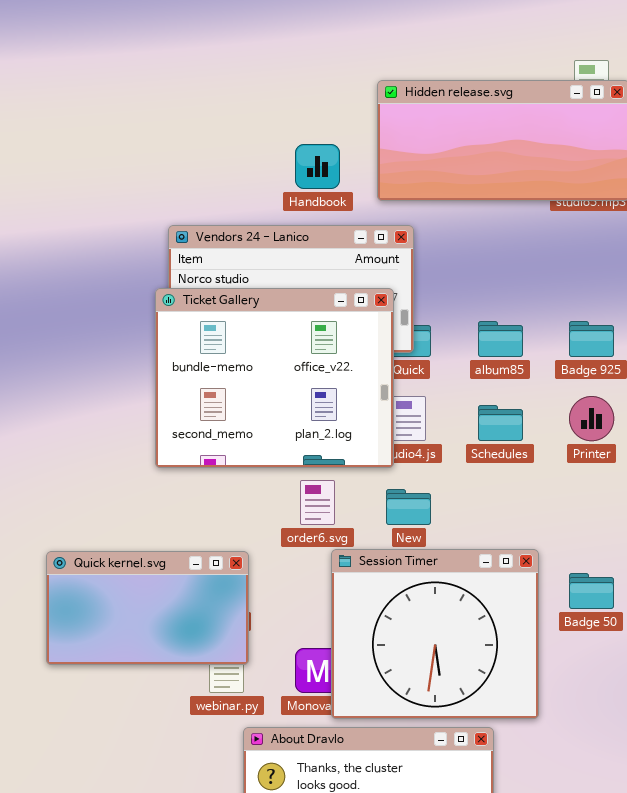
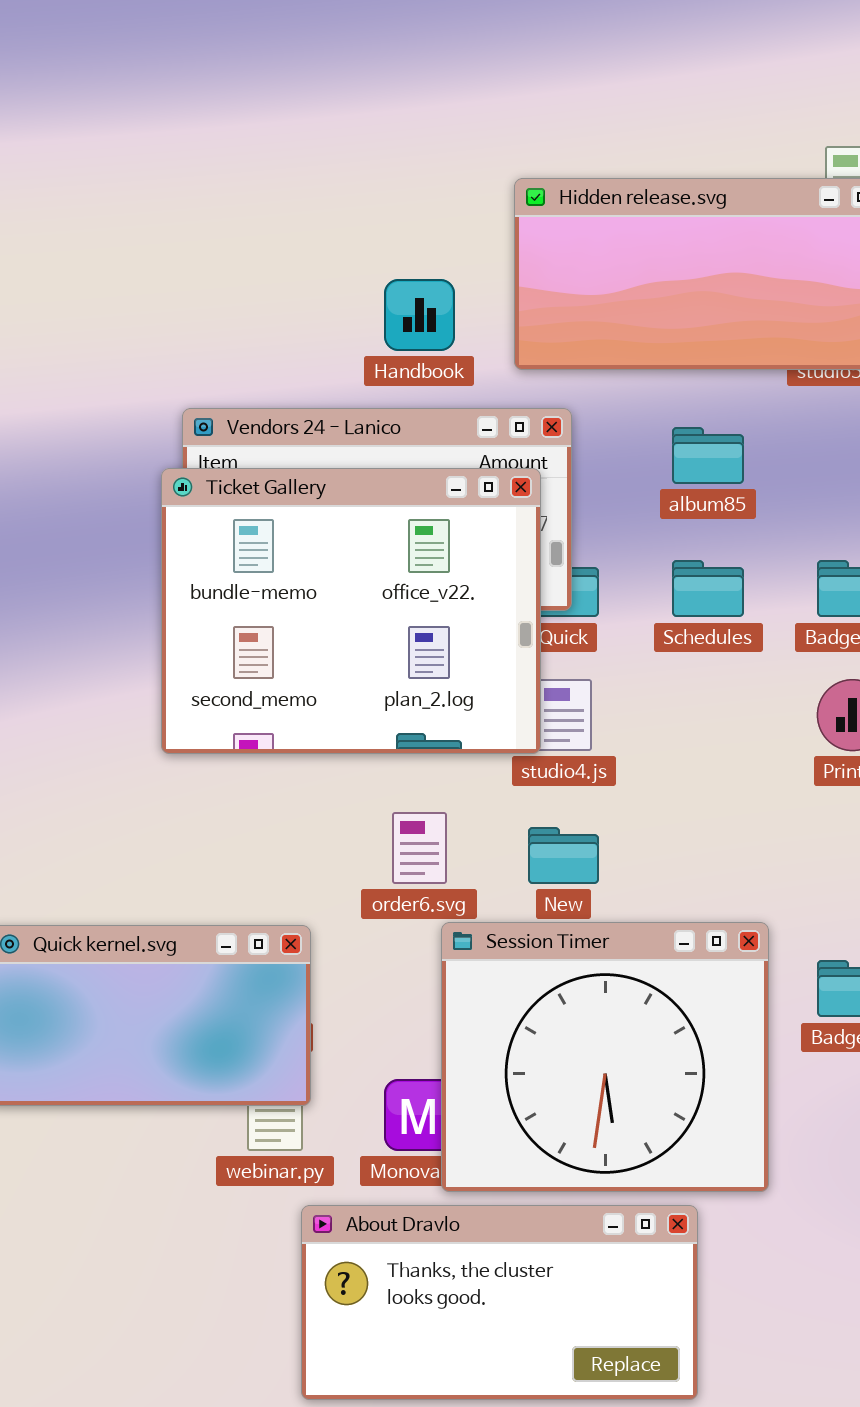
Ticket Gallery: [155,288,394,468] -> [161,468,541,754], moved
album85: [478,321,523,357] -> [672,427,744,484], moved
Schedules: [478,405,523,441] -> [672,560,744,617], moved

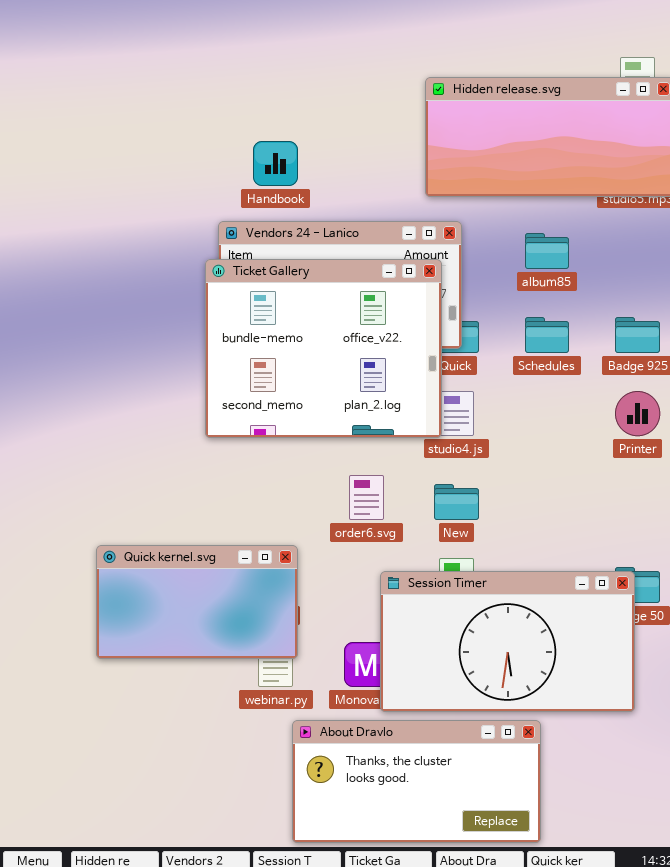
Handbook: [384,279,455,351] -> [253,141,298,186], moved
Session Timer: [441,922,769,1192] -> [380,571,635,712], resized

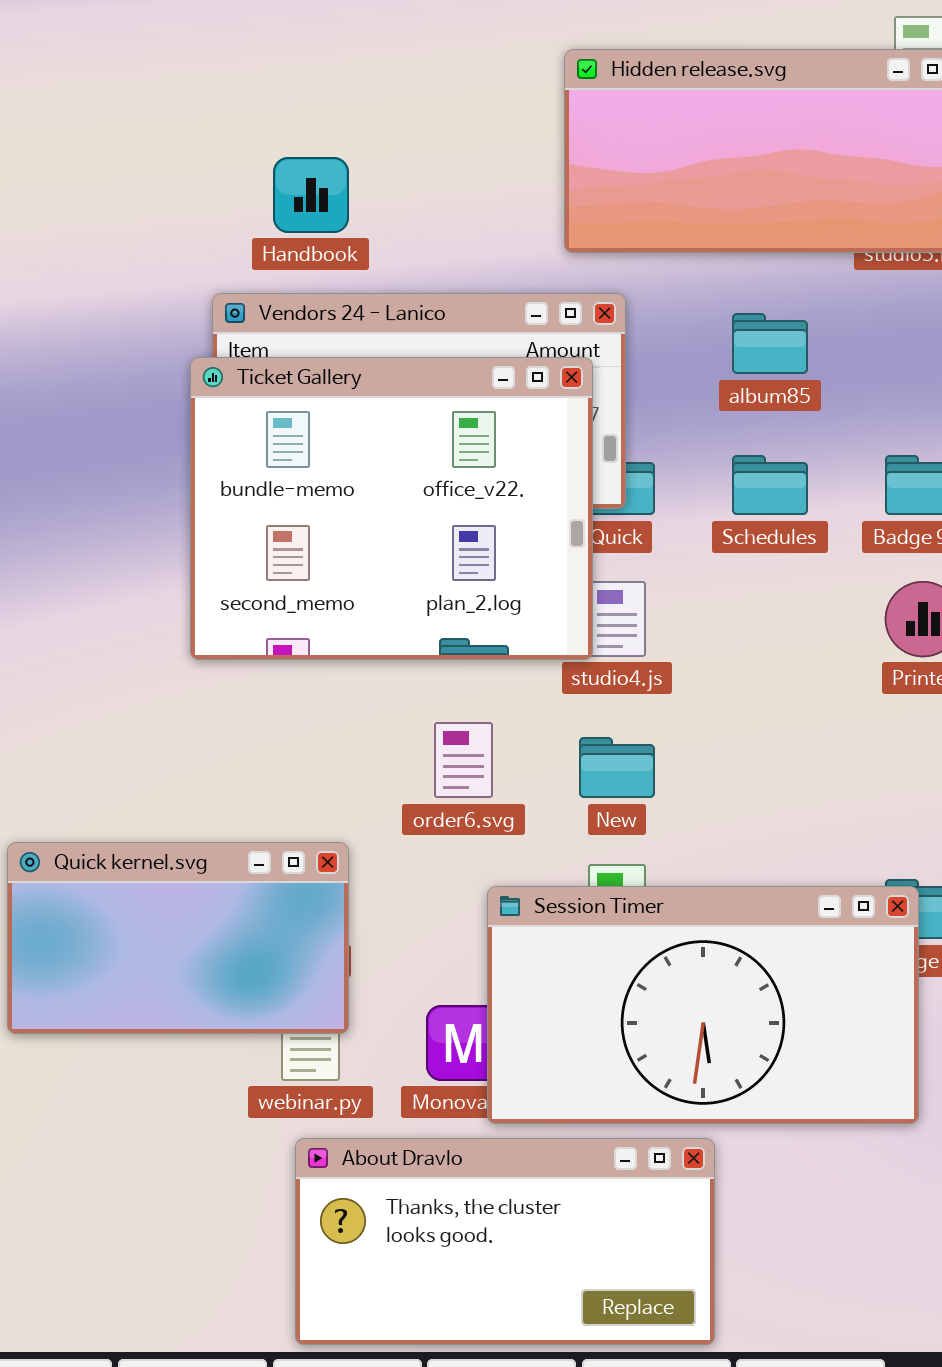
About Dravlo: [292,720,541,843] -> [295,1138,715,1345], moved

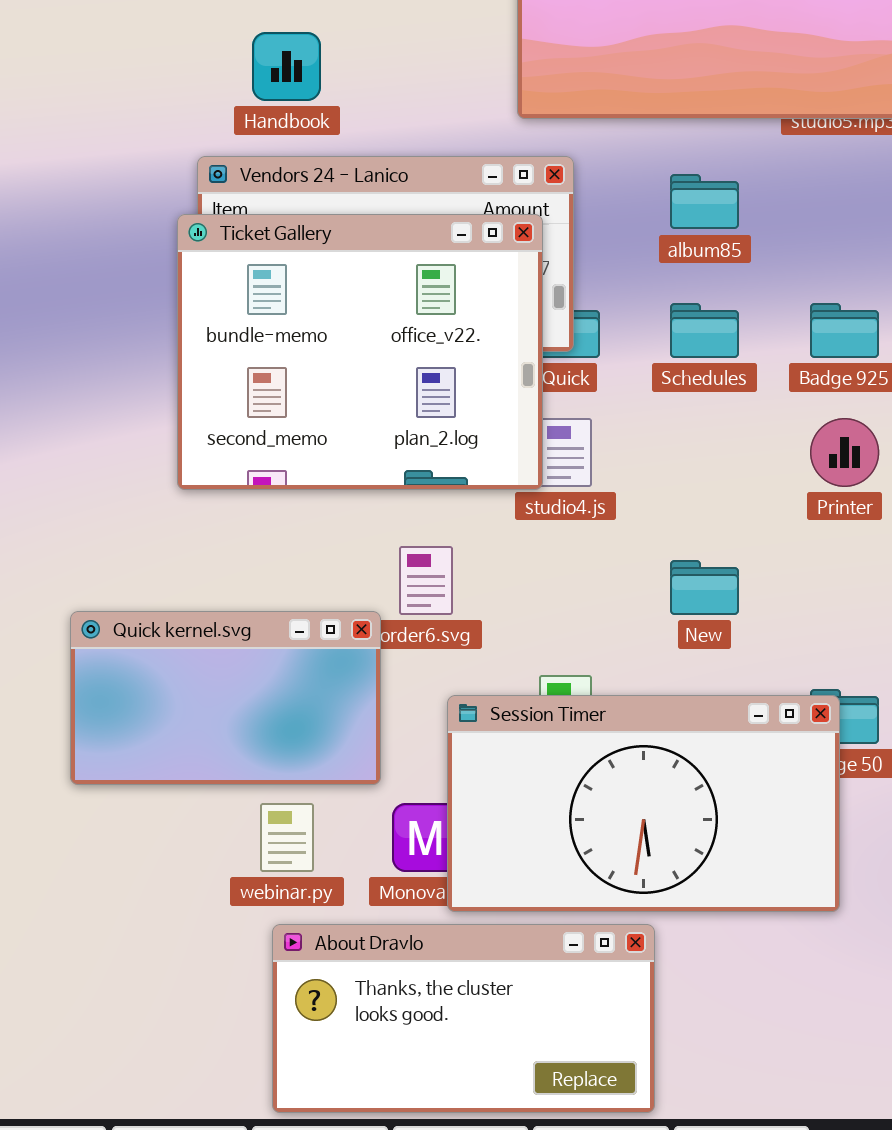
New: [579,737,655,798] -> [670,560,739,615], moved
Quick kernel.svg: [7,842,349,1034] -> [70,611,381,785], moved

